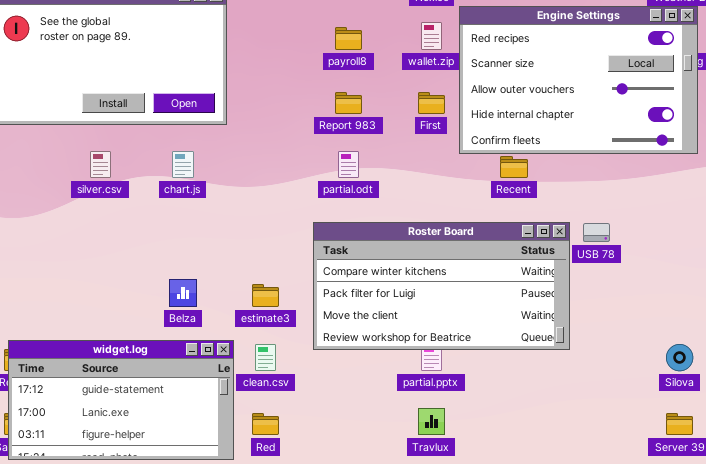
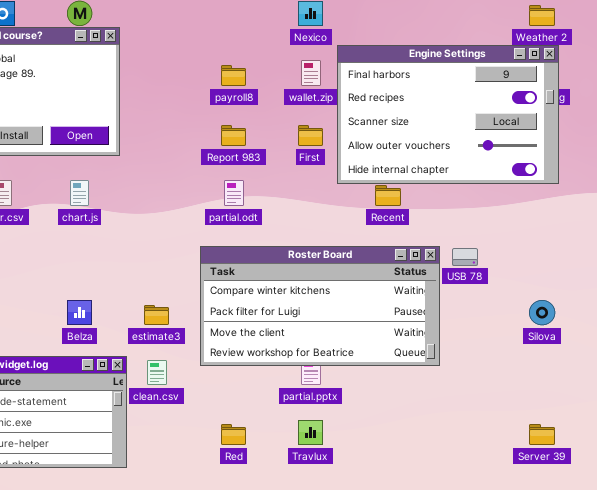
Engine Settings: [459,6,698,154] -> [337,45,559,184], scrolled up 1 row
Silova: [666,344,693,371] -> [529,300,555,325], moved
Red: [252,413,279,435] -> [221,424,246,445], moved

